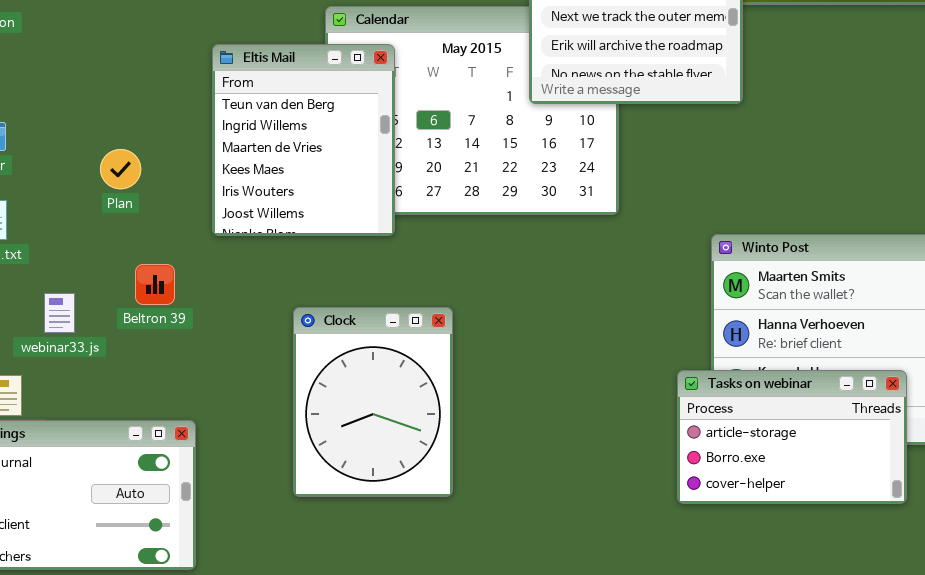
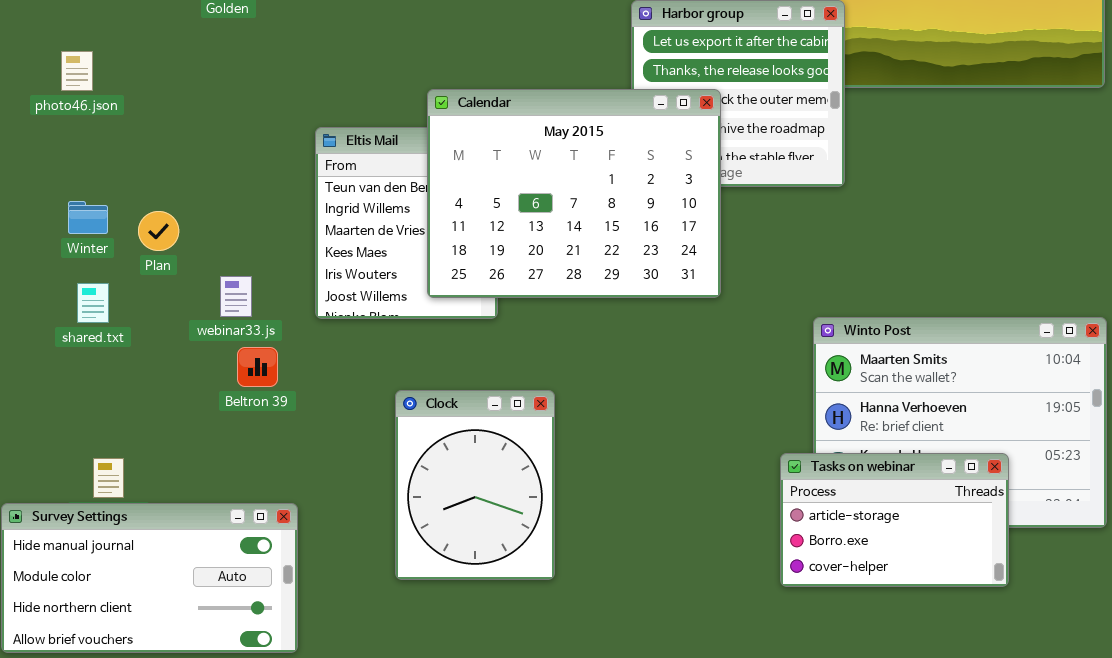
Calendar: [325,6,619,215] -> [427,89,721,298], raised
Plan: [100,149,141,189] -> [138,211,179,251], moved
webinar33.js: [44,293,75,333] -> [220,276,252,317], moved

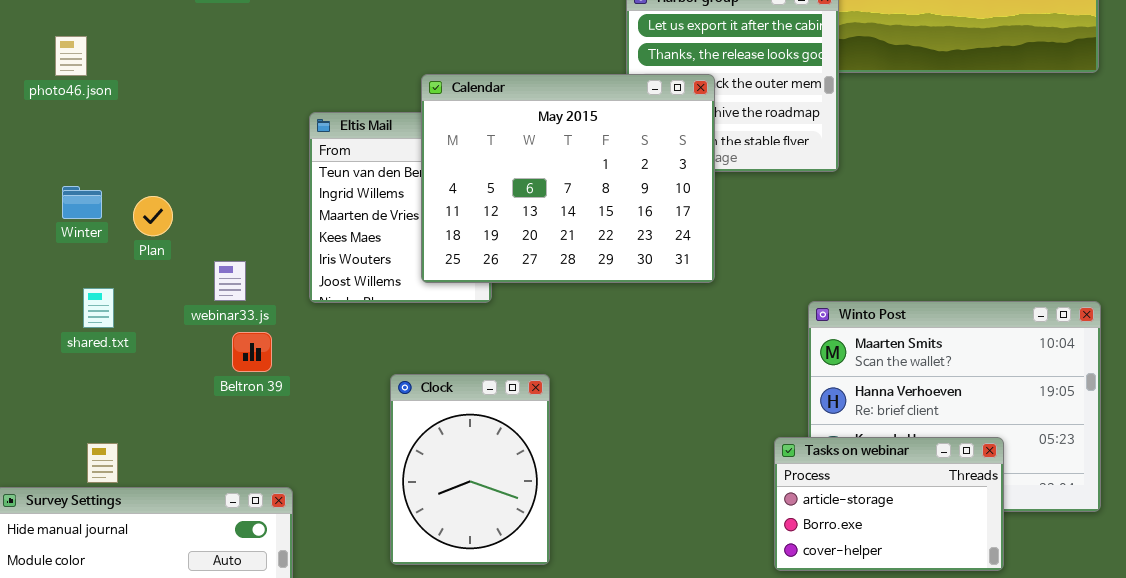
shared.txt: [77,283,109,323] -> [83,288,114,328], moved

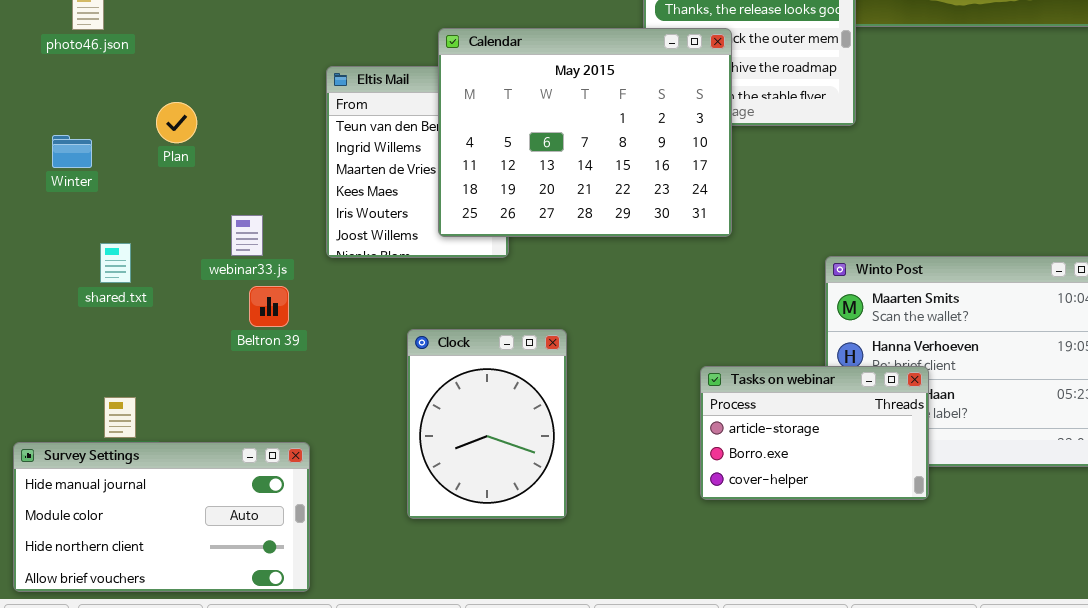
Winter: [62,186,102,219] -> [52,135,92,168], moved
Plan: [133,196,173,236] -> [156,102,197,143], moved
Tasks on webinar: [774,437,1004,571] -> [700,366,929,500], moved

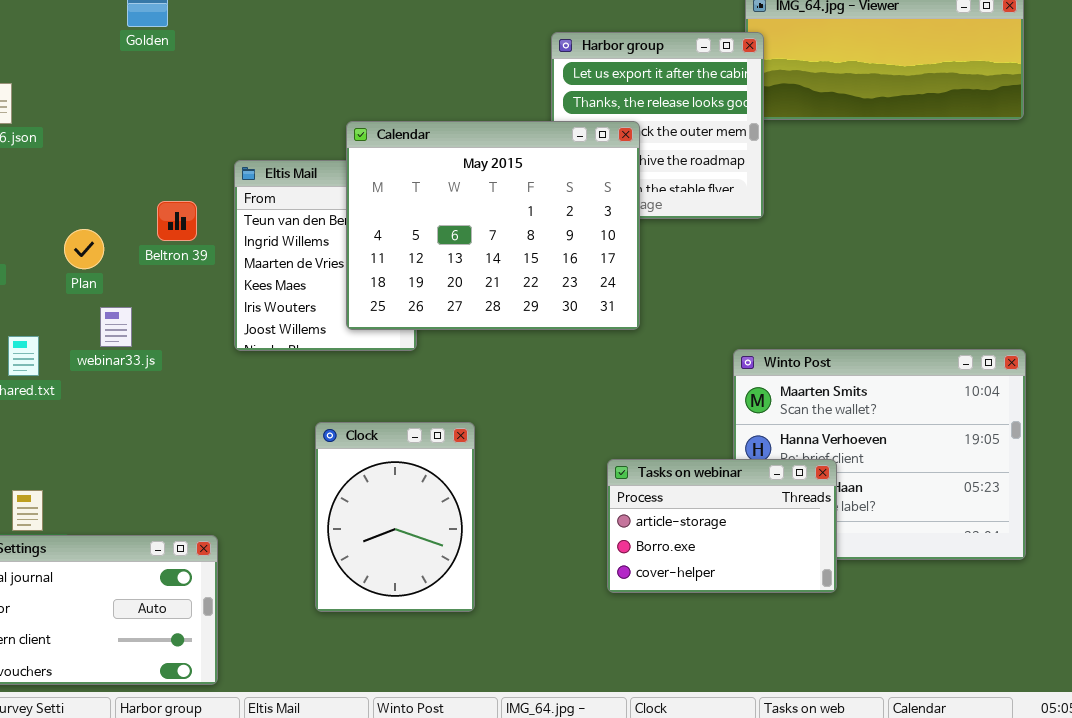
Plan: [156,102,197,143] -> [64,229,104,269], moved
webinar33.js: [231,215,263,256] -> [100,307,132,347], moved
Beltron 39: [249,286,289,327] -> [157,201,197,241], moved

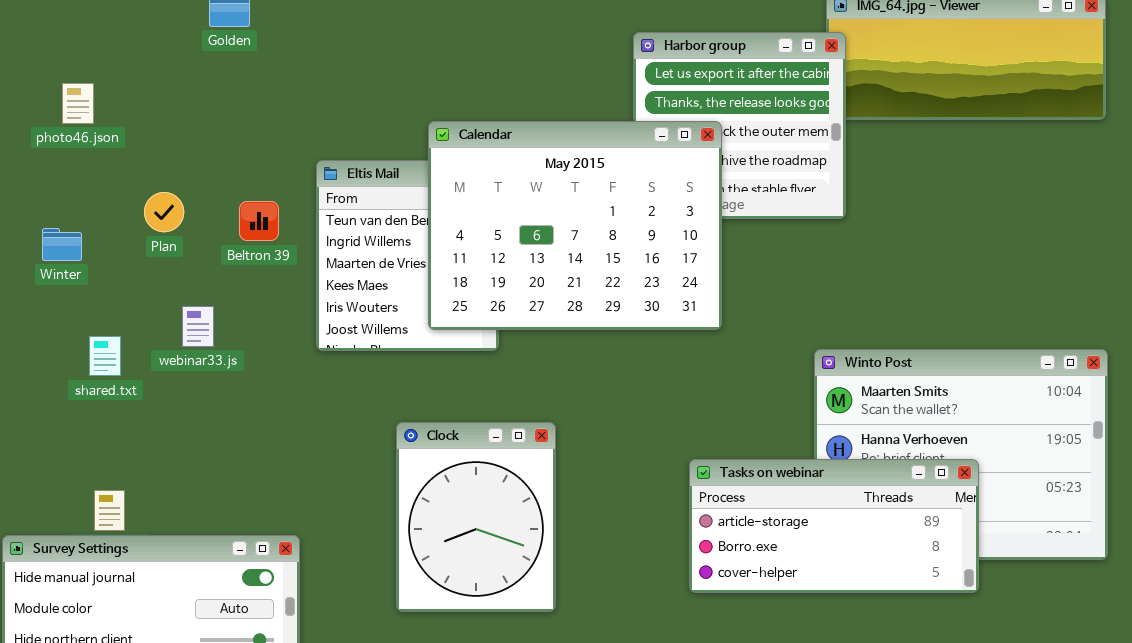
Plan: [64,229,104,269] -> [144,192,184,232], moved
Tasks on webinar: [607,459,837,593] -> [689,459,979,593], resized

